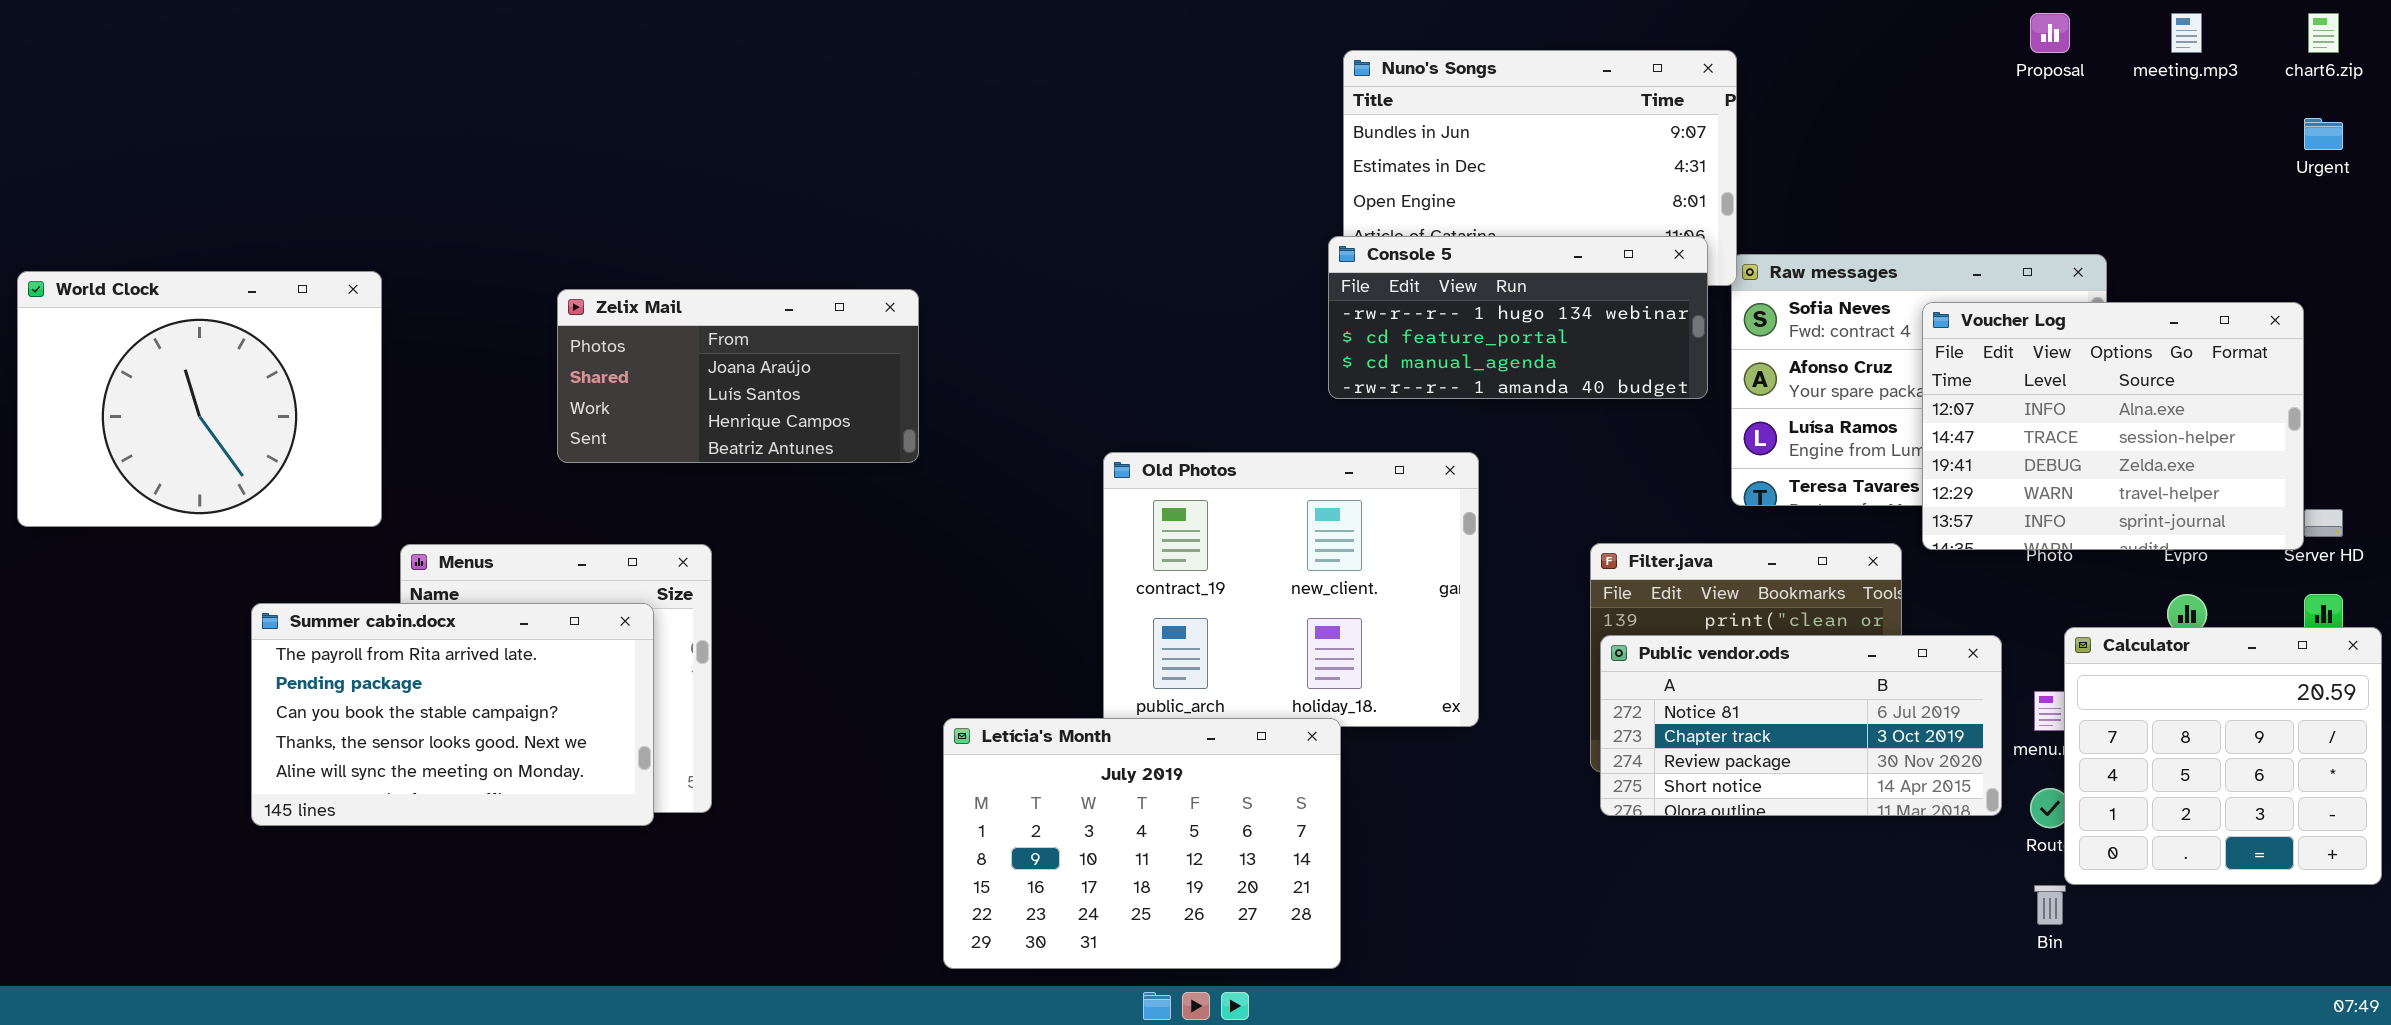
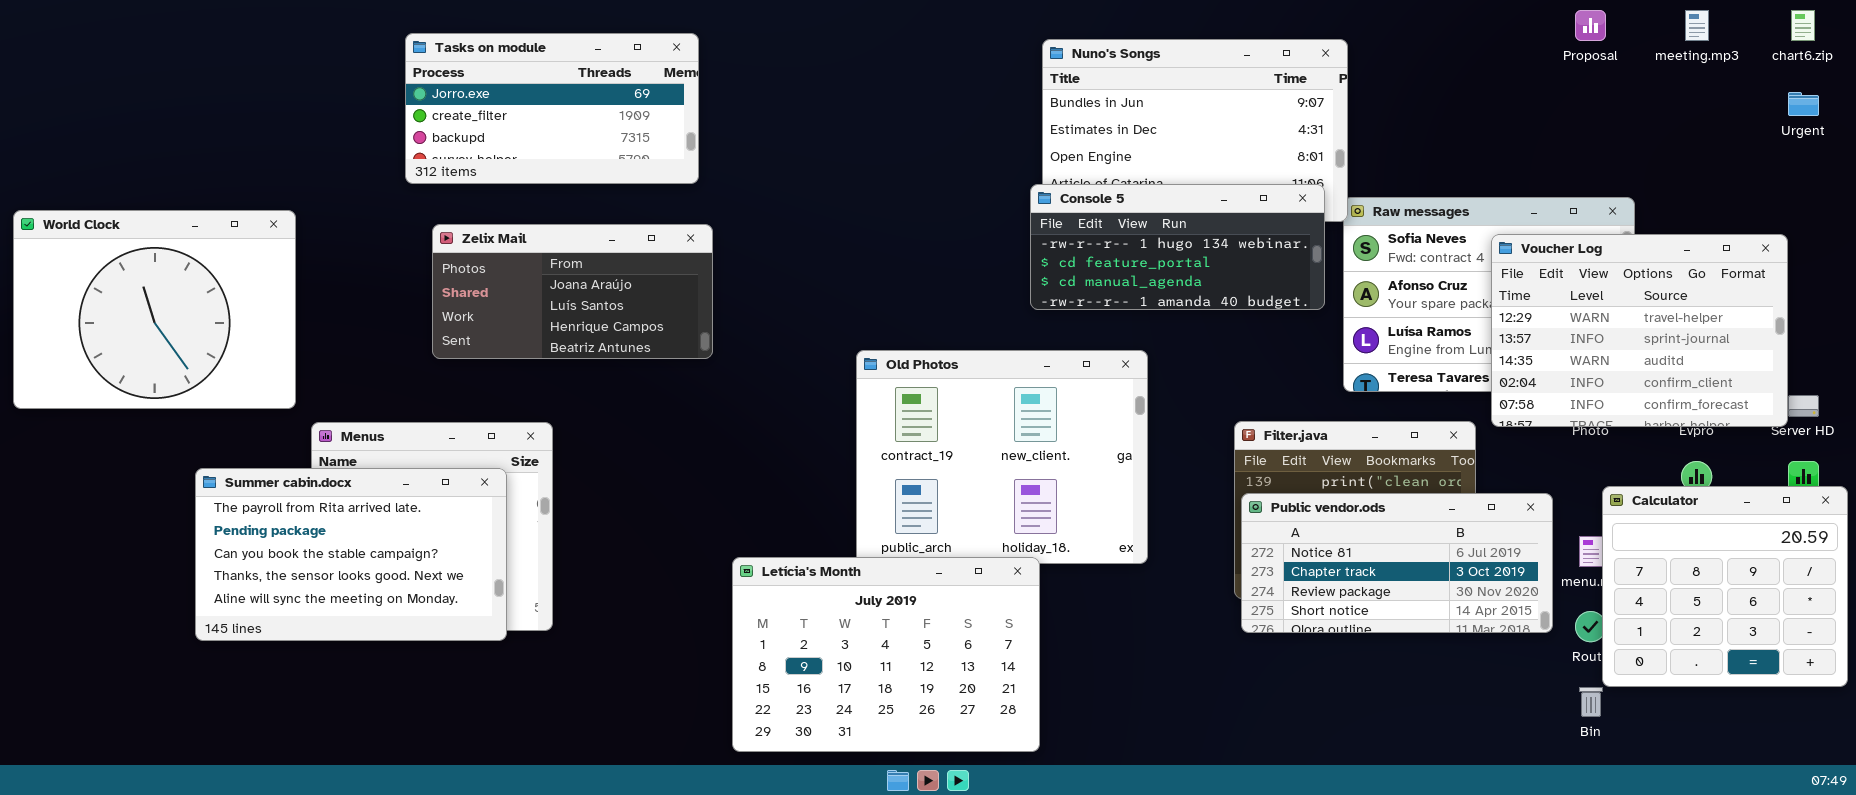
Tasks on module: none -> [405,33,699,184], opened
Voucher Log: [1922,302,2304,550] -> [1491,234,1788,427], scrolled down 3 rows

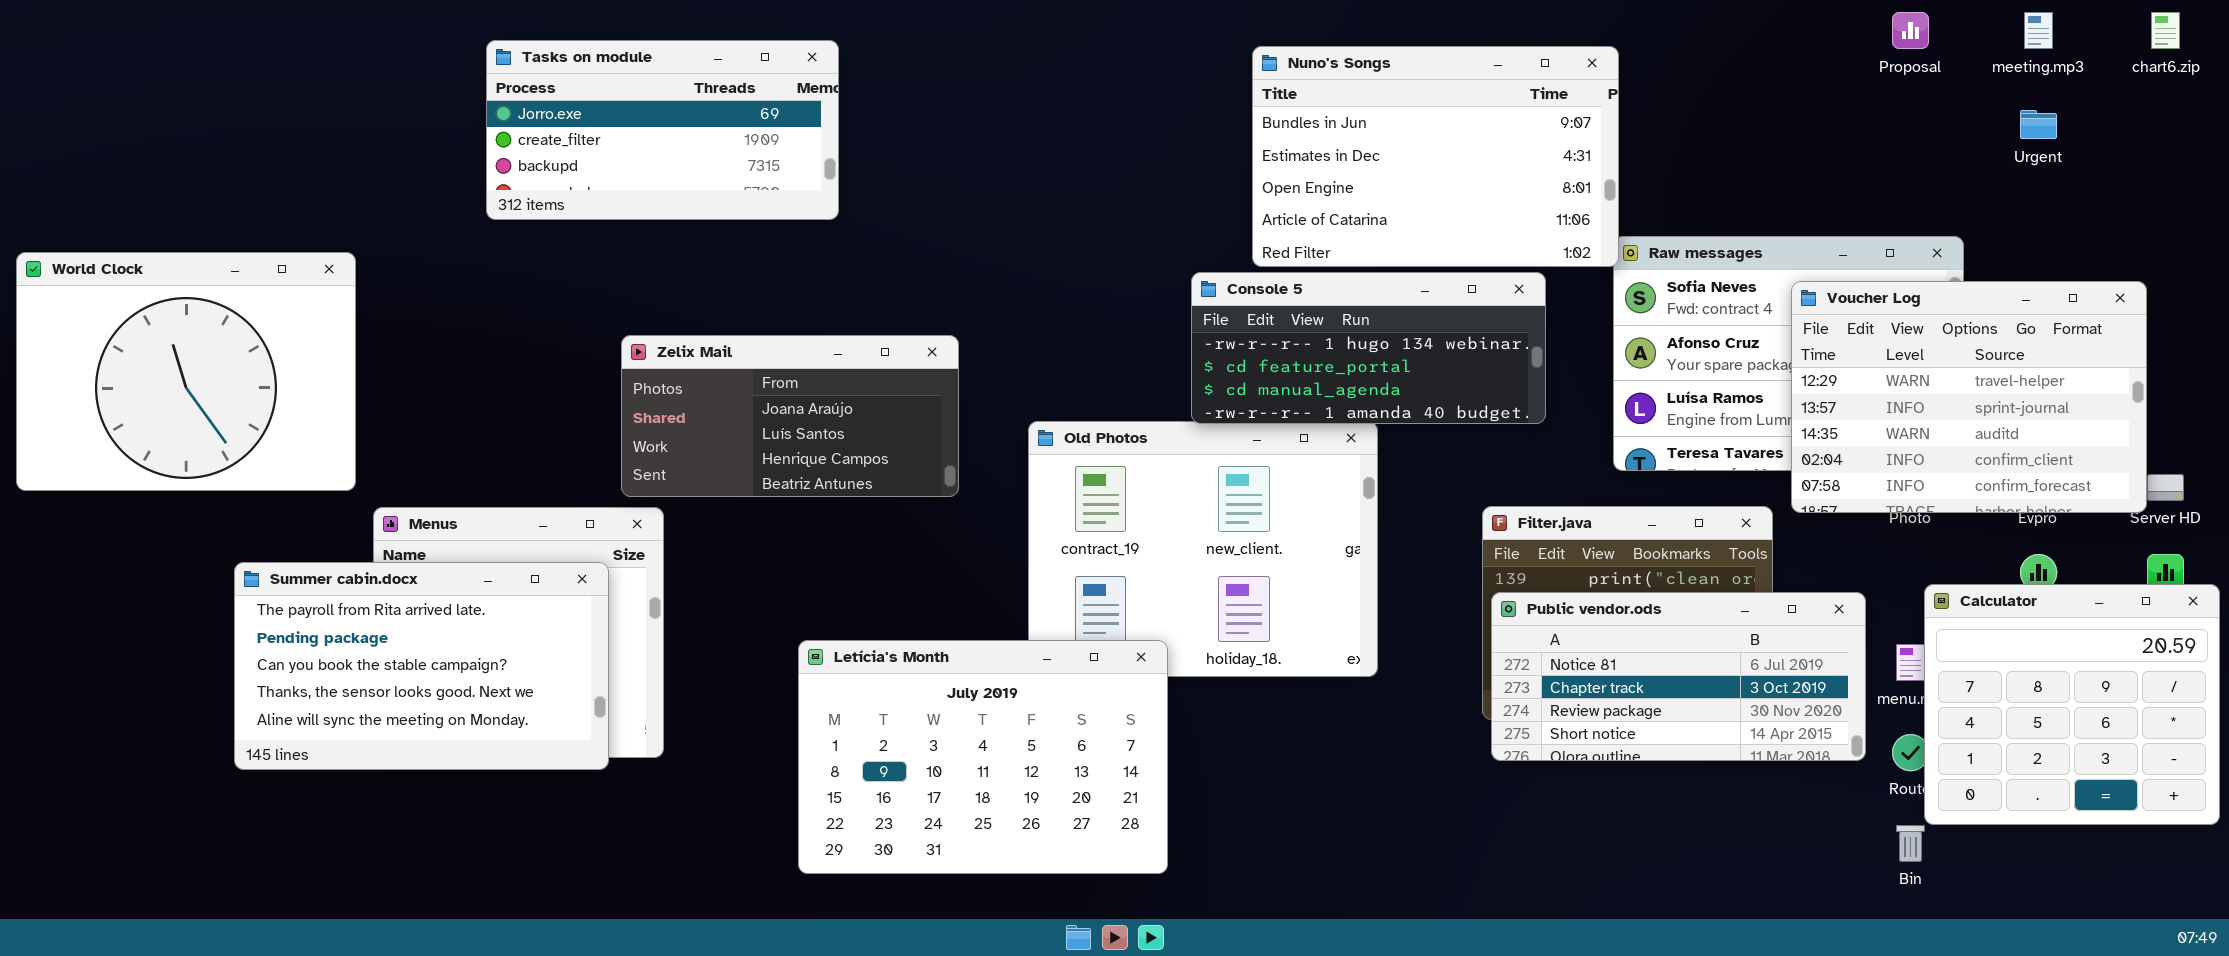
Urgent: [1788,92,1819,116] -> [2020,110,2057,139], moved
Console 5: [1030,184,1325,310] -> [1191,272,1546,424], moved
Zelix Mail: [432,224,713,359] -> [621,335,959,497], moved
Letícia's Month: [732,557,1040,752] -> [798,640,1168,874], moved

